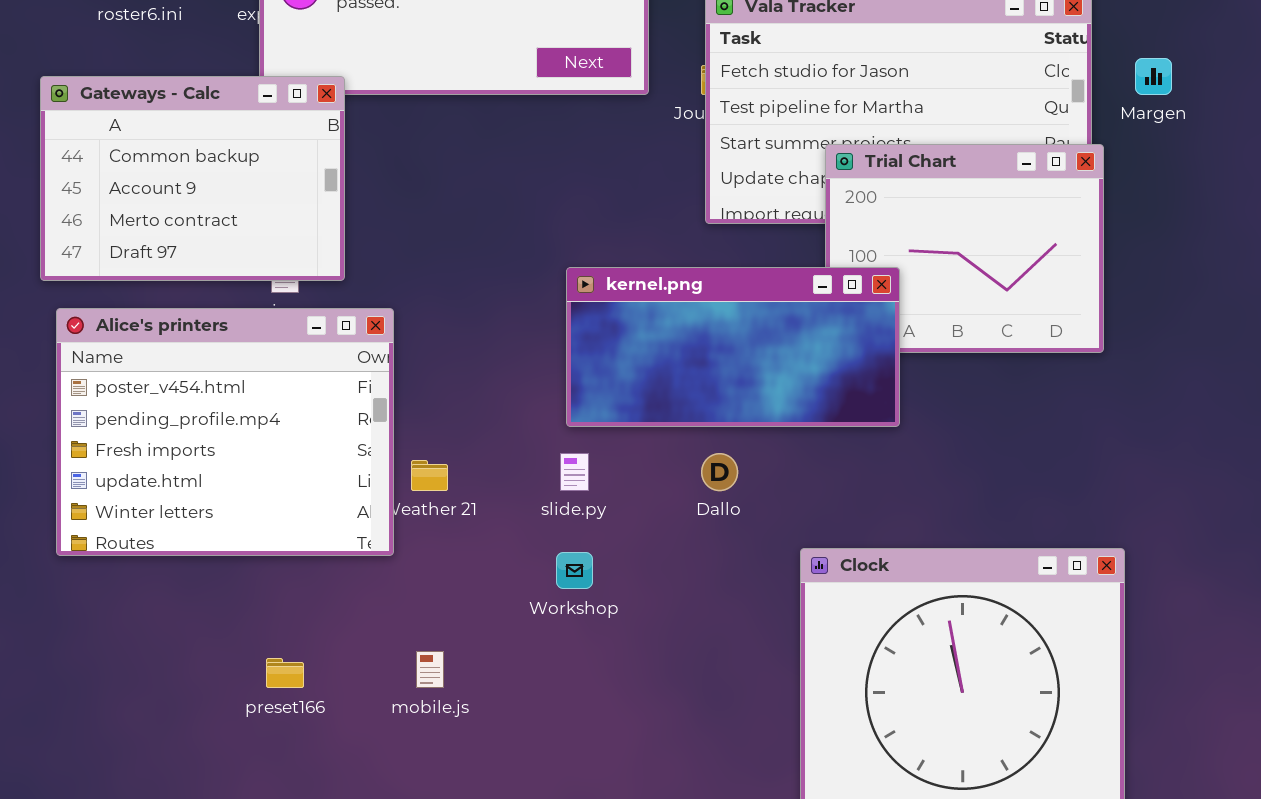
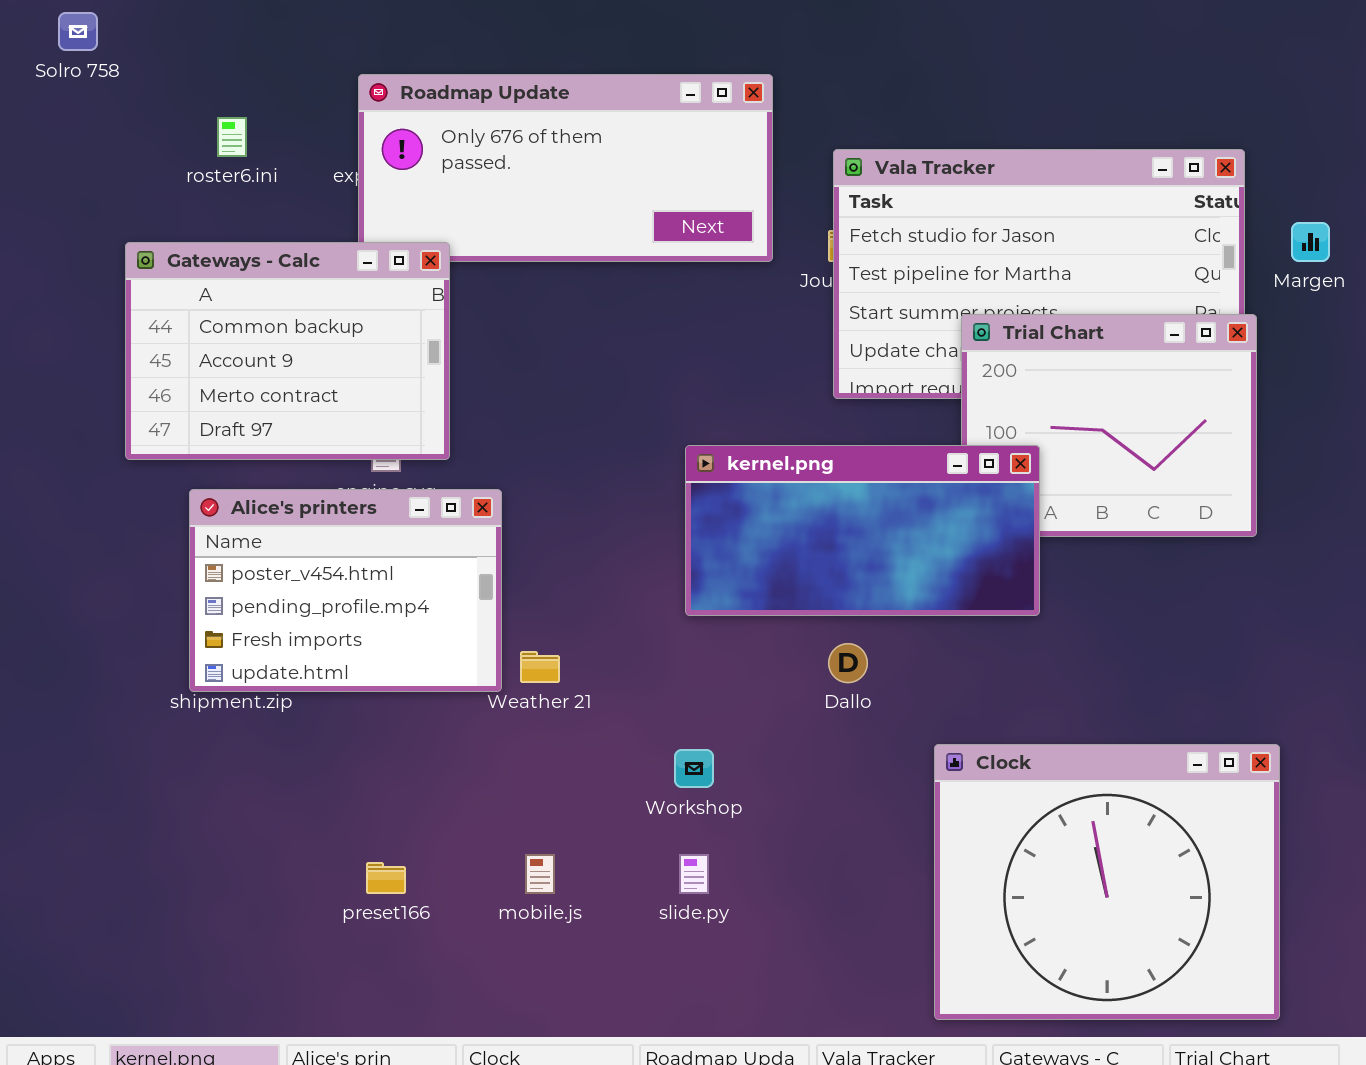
Alice's printers: [56,308,394,556] -> [189,489,502,692], resized
slide.py: [560,453,589,491] -> [679,854,709,894], moved

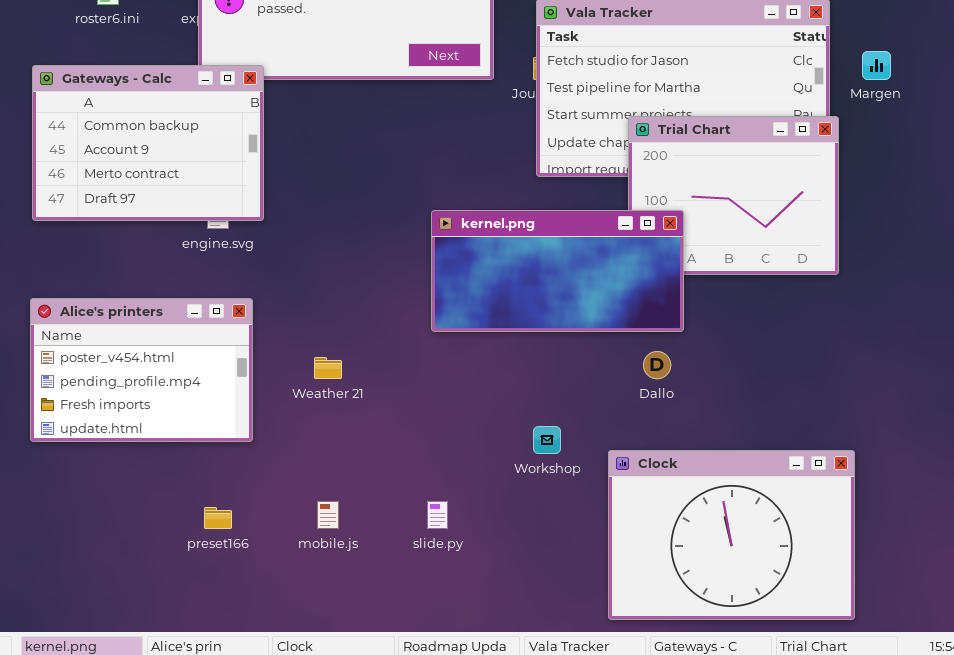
Alice's printers: [189,489,502,692] -> [30,298,253,442], moved
Dallo: [828,643,868,683] -> [643,351,671,379], moved
Clock: [934,744,1280,1020] -> [608,450,855,620], resized
Workshop: [674,749,714,788] -> [533,426,561,454], moved

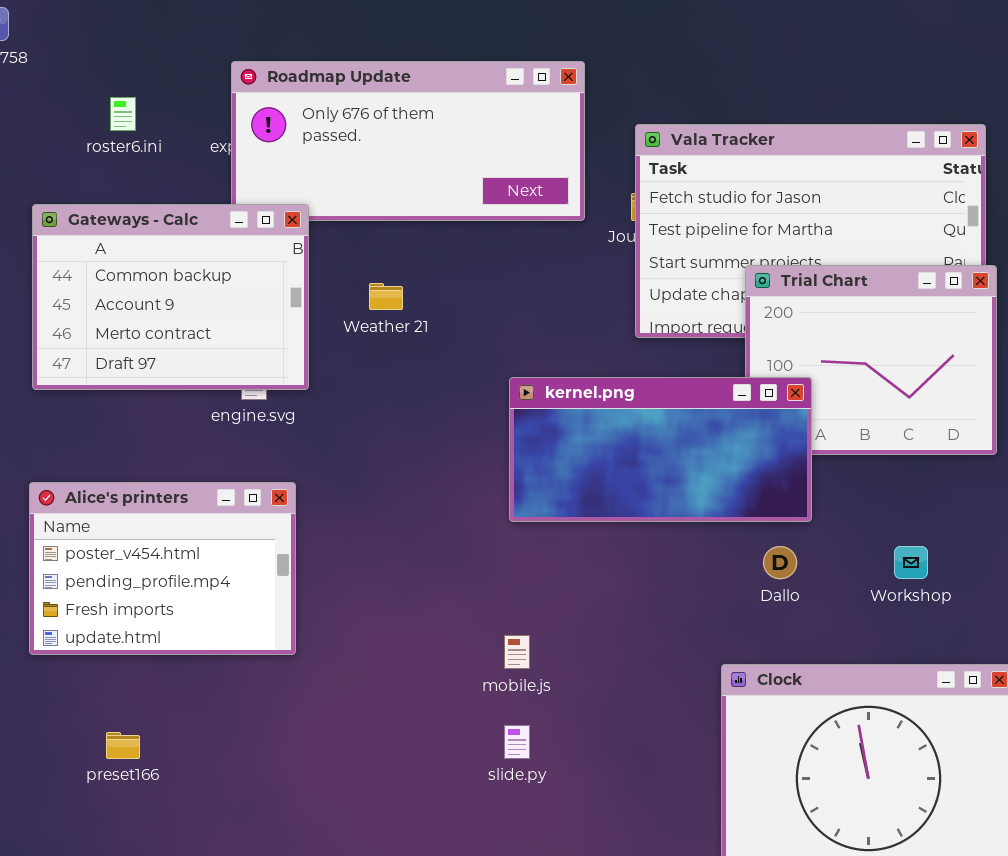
Weather 21: [314,357,342,379] -> [369,283,403,310], moved
Workshop: [533,426,561,454] -> [894,546,928,579], moved
mobile.js: [317,501,339,529] -> [504,635,530,669], moved
preset166: [204,507,232,529] -> [106,732,140,759], moved

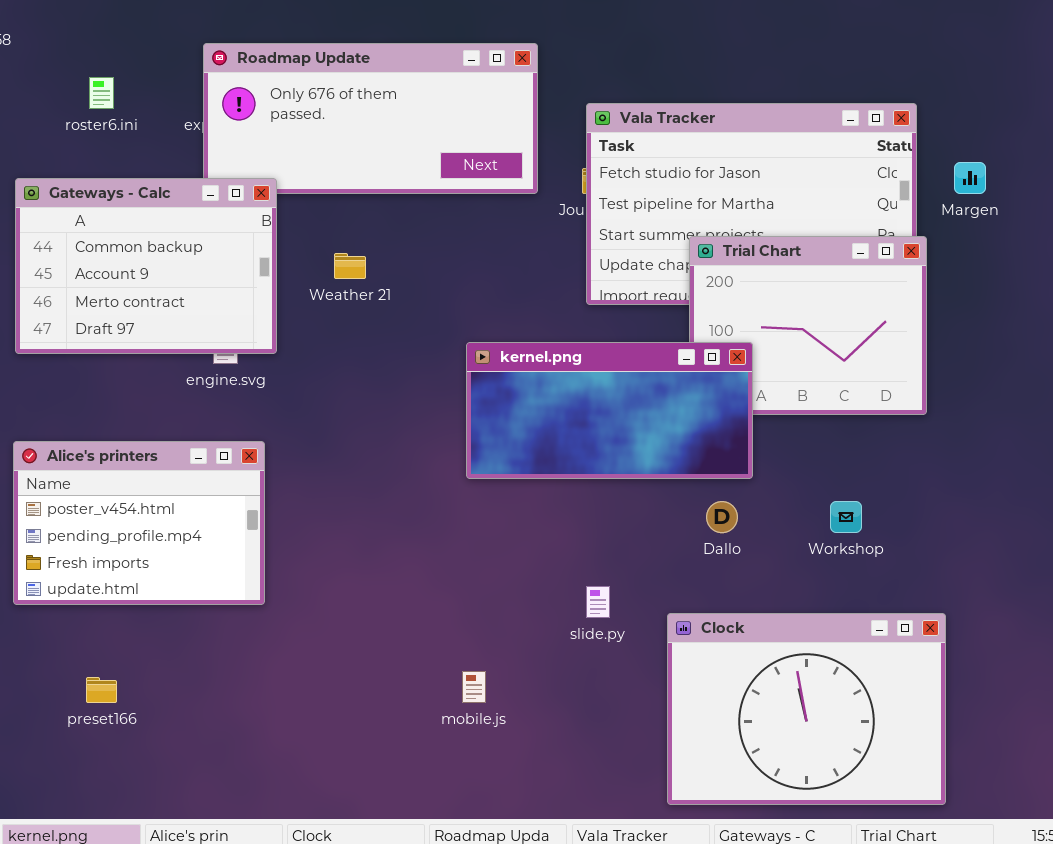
mobile.js: [504,635,530,669] -> [462,671,486,703], moved
slide.py: [504,725,530,759] -> [586,586,610,618], moved

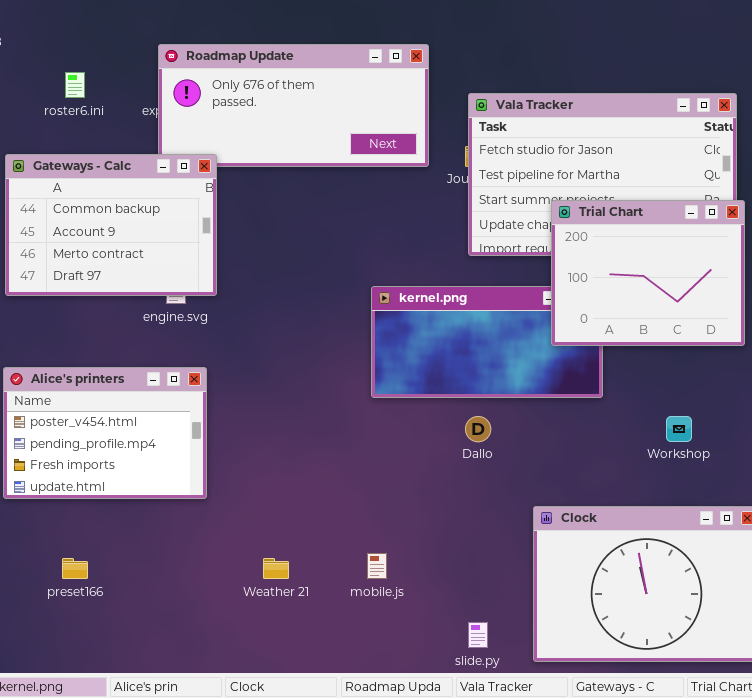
Trial Chart: [689,236,927,415] -> [551,200,745,346], raised
Weather 21: [334,253,366,279] -> [263,558,289,579], moved
Dallo: [706,501,738,533] -> [465,416,491,442], moved
slide.py: [586,586,610,618] -> [468,622,488,648], moved

